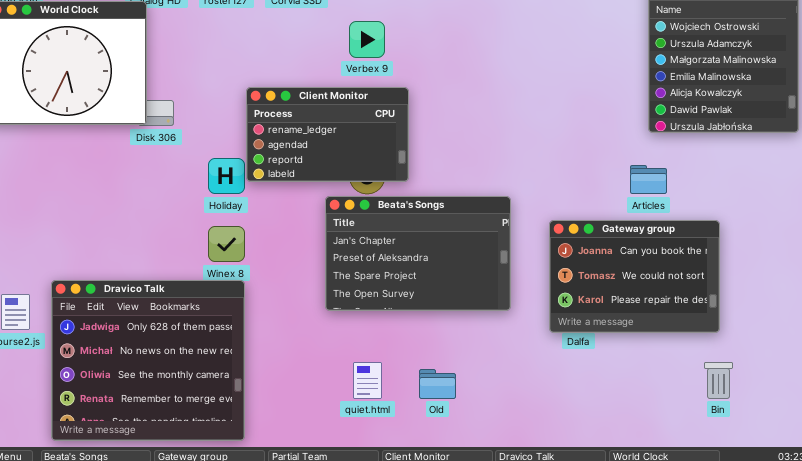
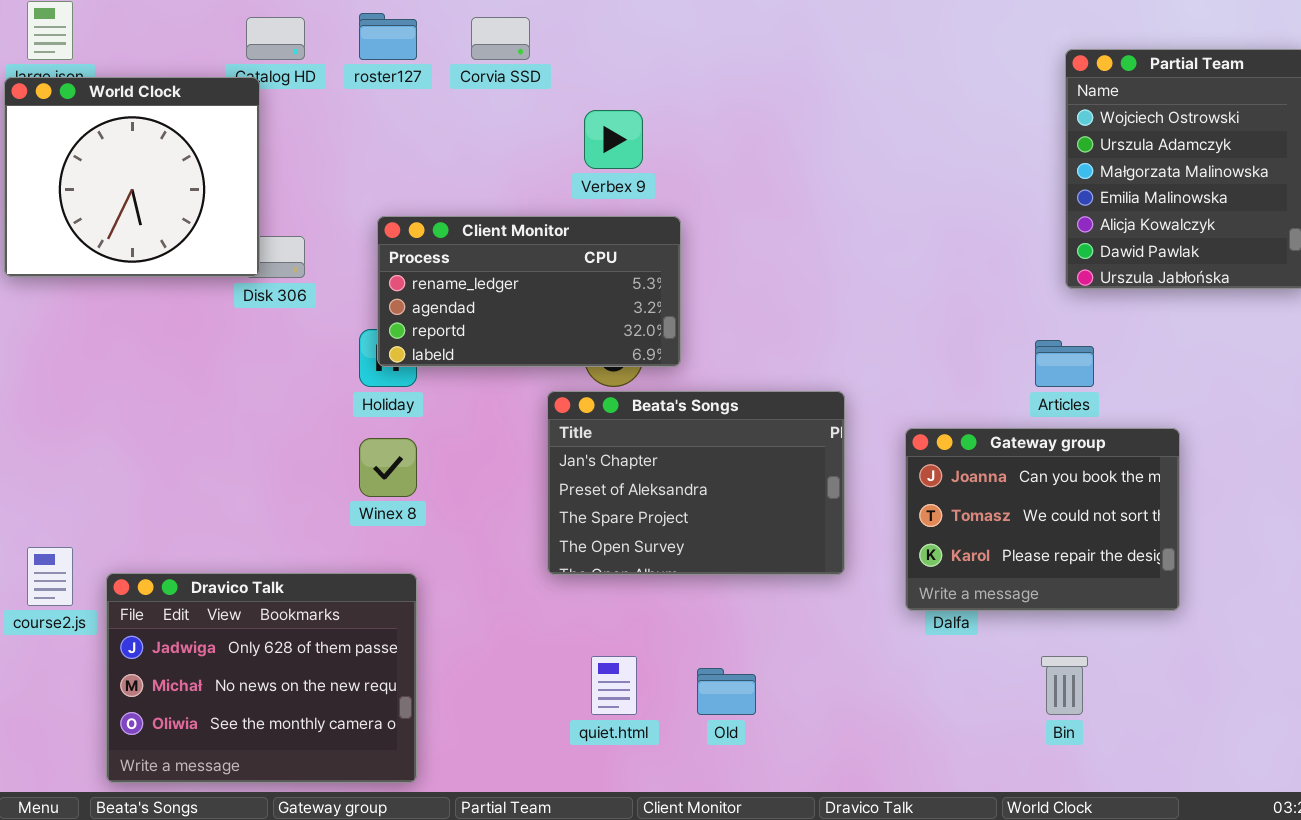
Client Monitor: [246,87,409,182] -> [377,216,681,367], resized
Dravico Talk: [51,280,245,441] -> [106,573,417,783], resized
Bin: [704,362,733,399] -> [1041,656,1088,715], moved

